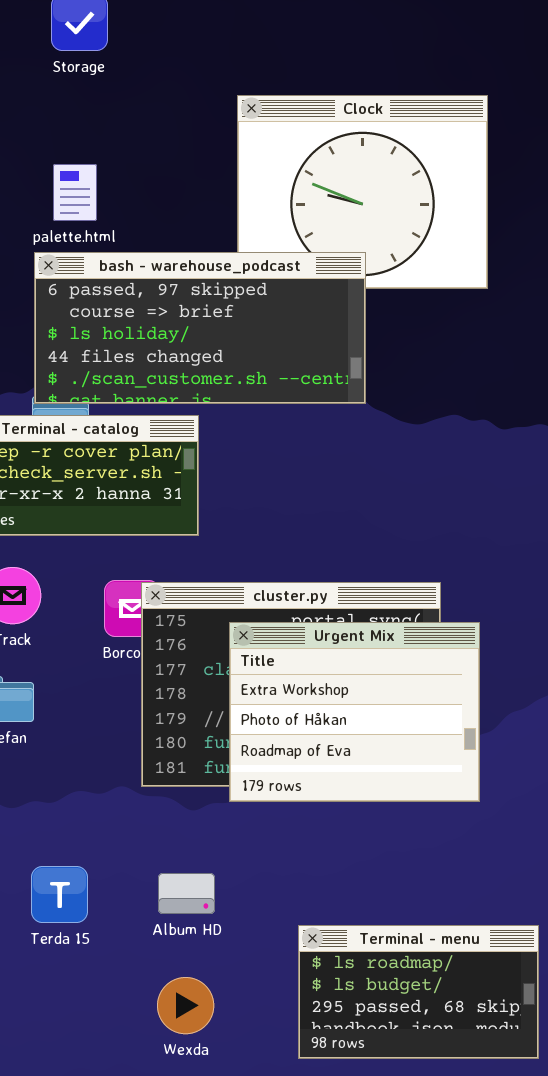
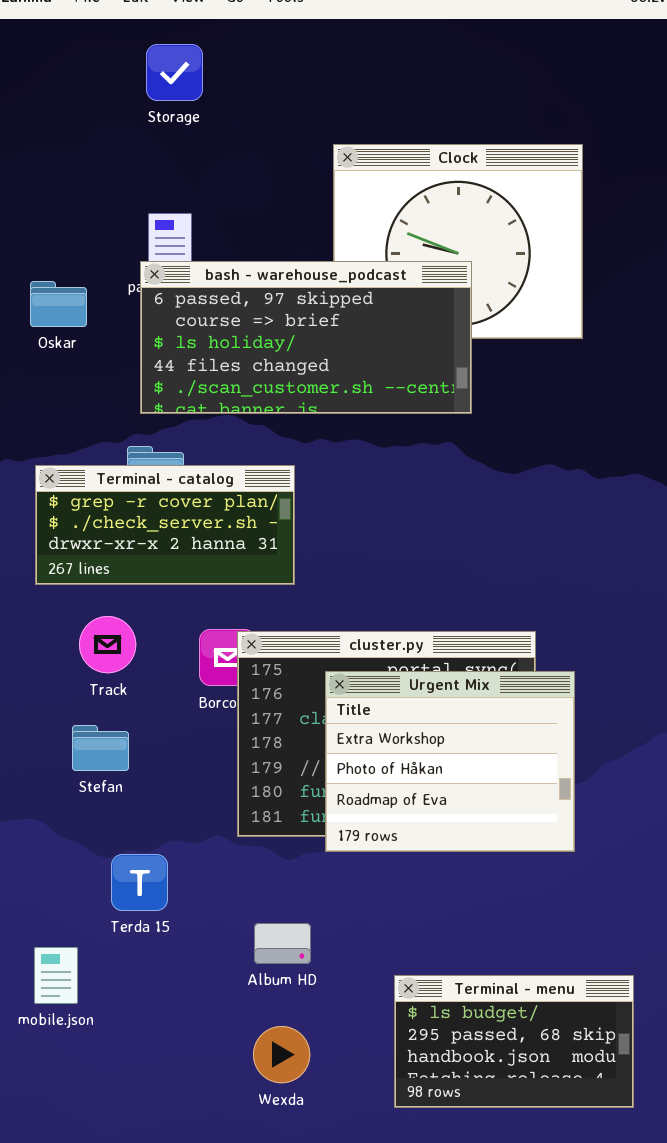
bash - warehouse_podcast: [34,252,366,404] -> [140,261,472,414], moved
Terda 15: [31,866,88,923] -> [111,854,168,911], moved
Terminal - menu: [298,925,539,1059] -> [394,975,634,1108], scrolled down 1 row

